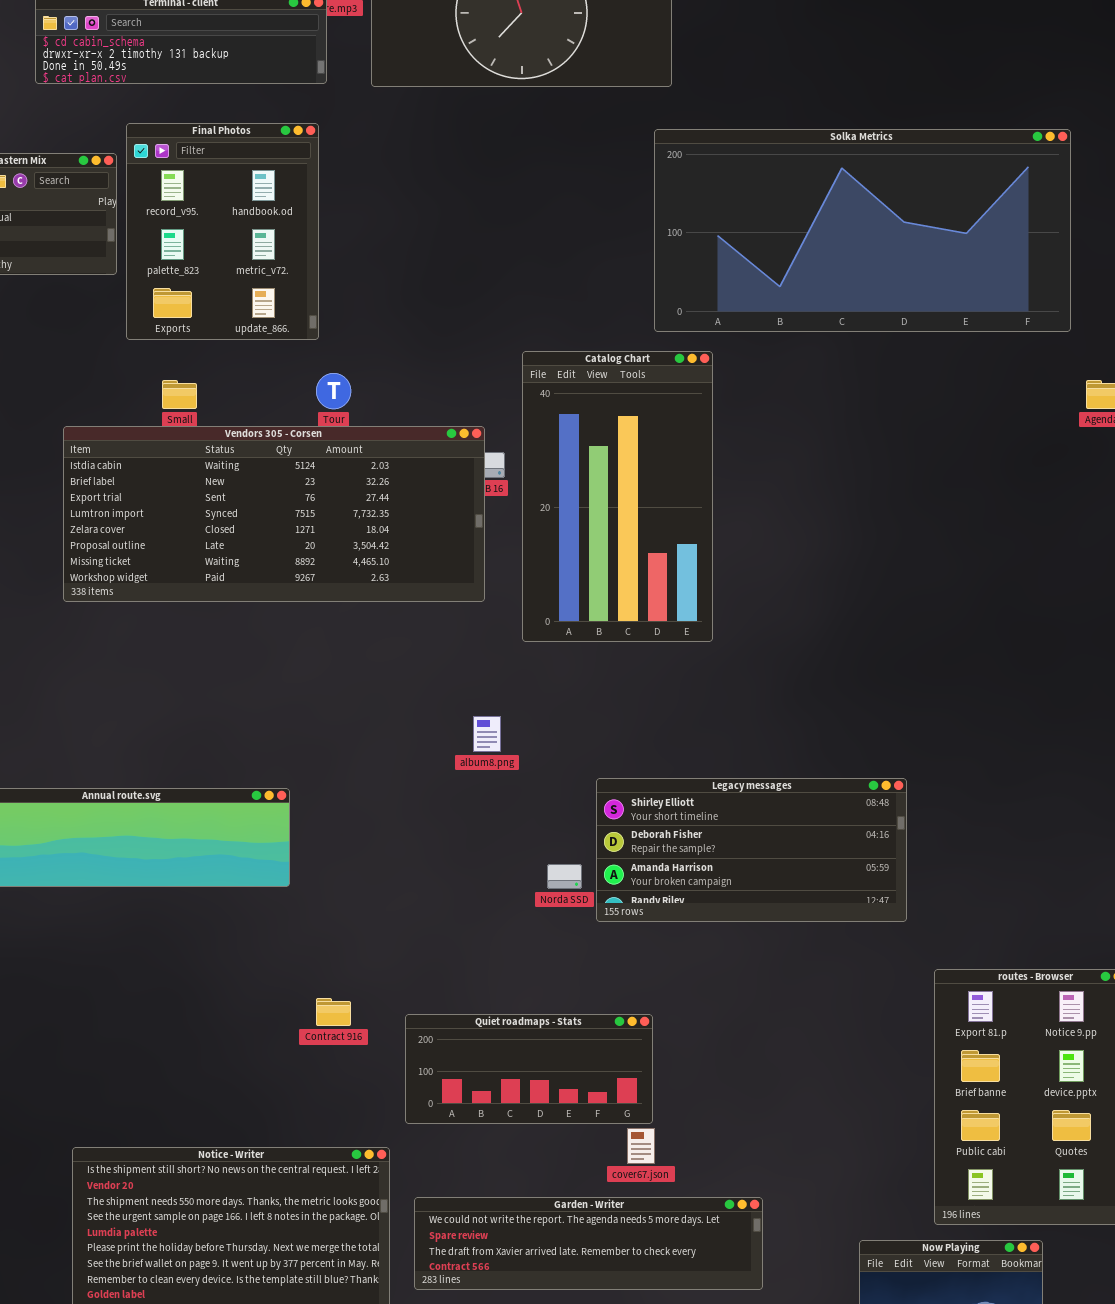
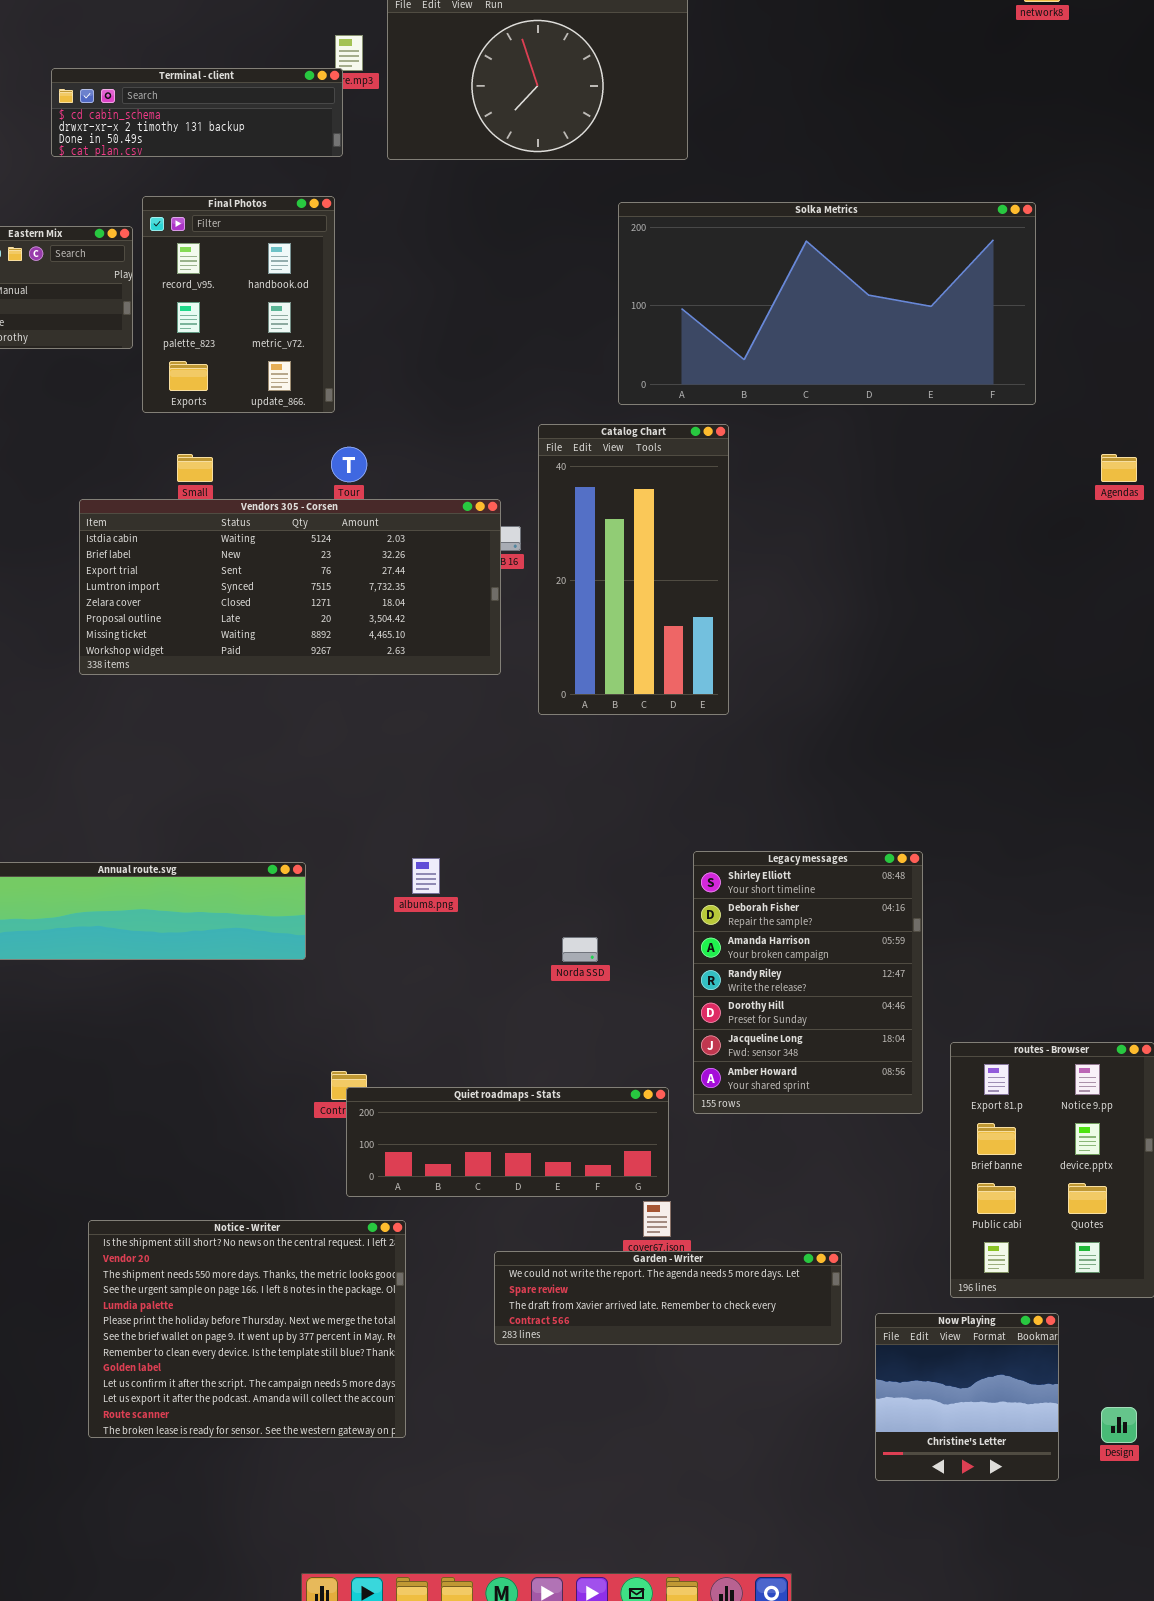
Solka Metrics: [654,129,1071,332] -> [618,202,1036,405], moved
album8.png: [473,716,501,752] -> [412,858,440,894], moved
Legacy messages: [596,778,907,922] -> [693,851,923,1114], resized
Quiet roadmaps - Stats: [405,1014,653,1124] -> [346,1087,669,1197], resized
Garden - Writer: [414,1197,763,1290] -> [494,1251,842,1345], moved

